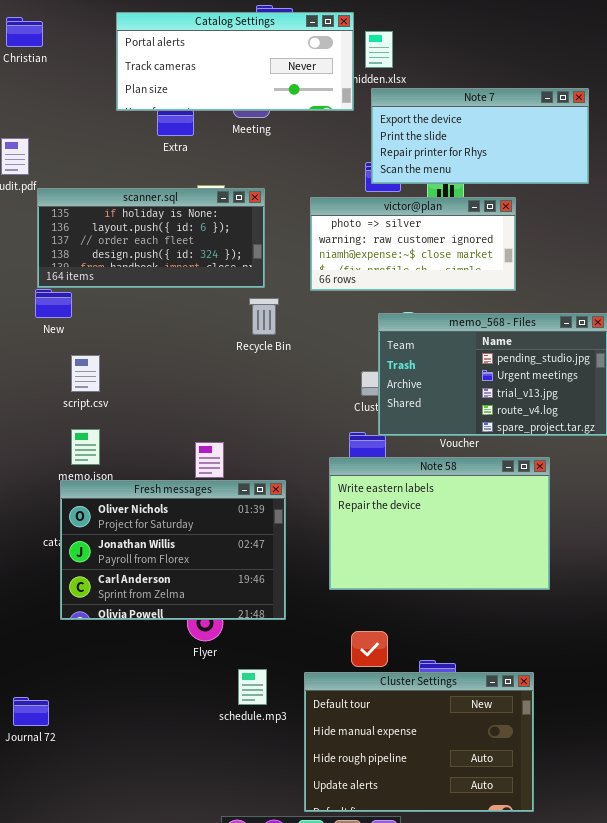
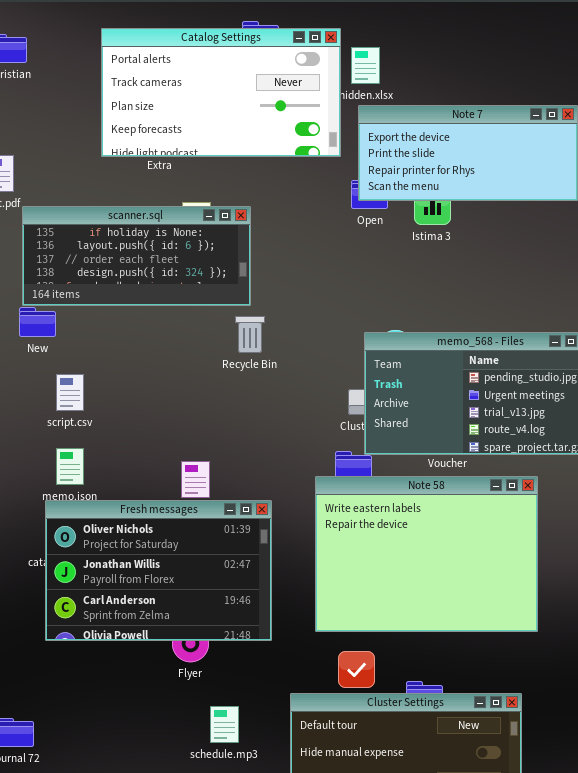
Catalog Settings: [116,12,354,111] -> [101,28,341,157], resized
victor@plan: [310,197,516,291] -> none, closed
Note 58: [329,457,550,590] -> [315,476,538,632], resized
schedule.mp3: [238,669,267,705] -> [210,706,239,743], moved

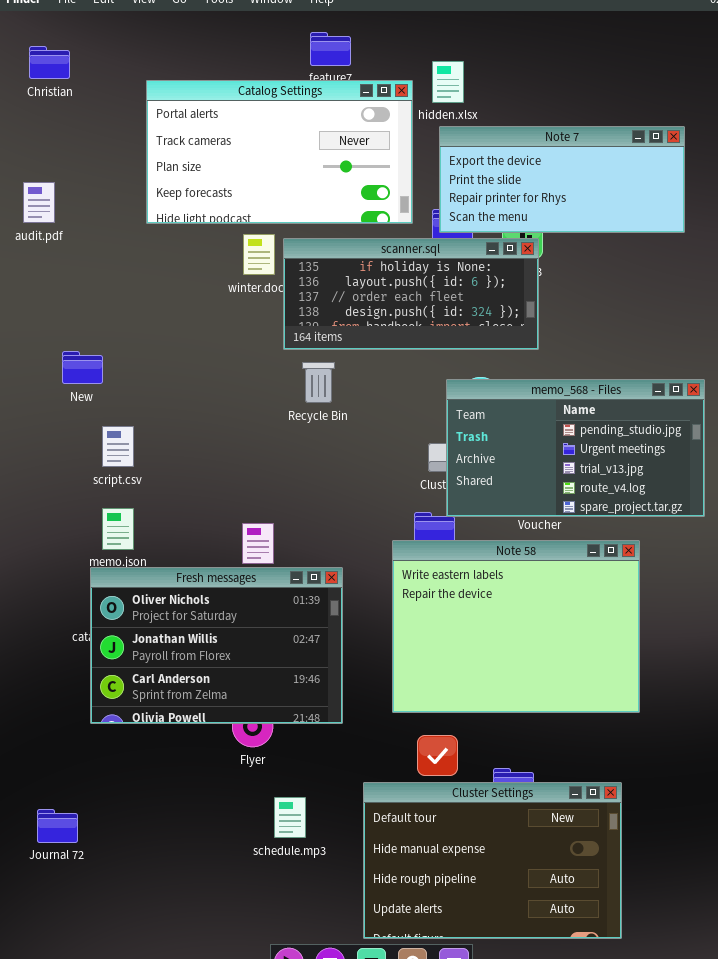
Catalog Settings: [101,28,341,157] -> [146,80,413,224], moved
scanner.sql: [22,206,251,306] -> [283,238,539,350], moved

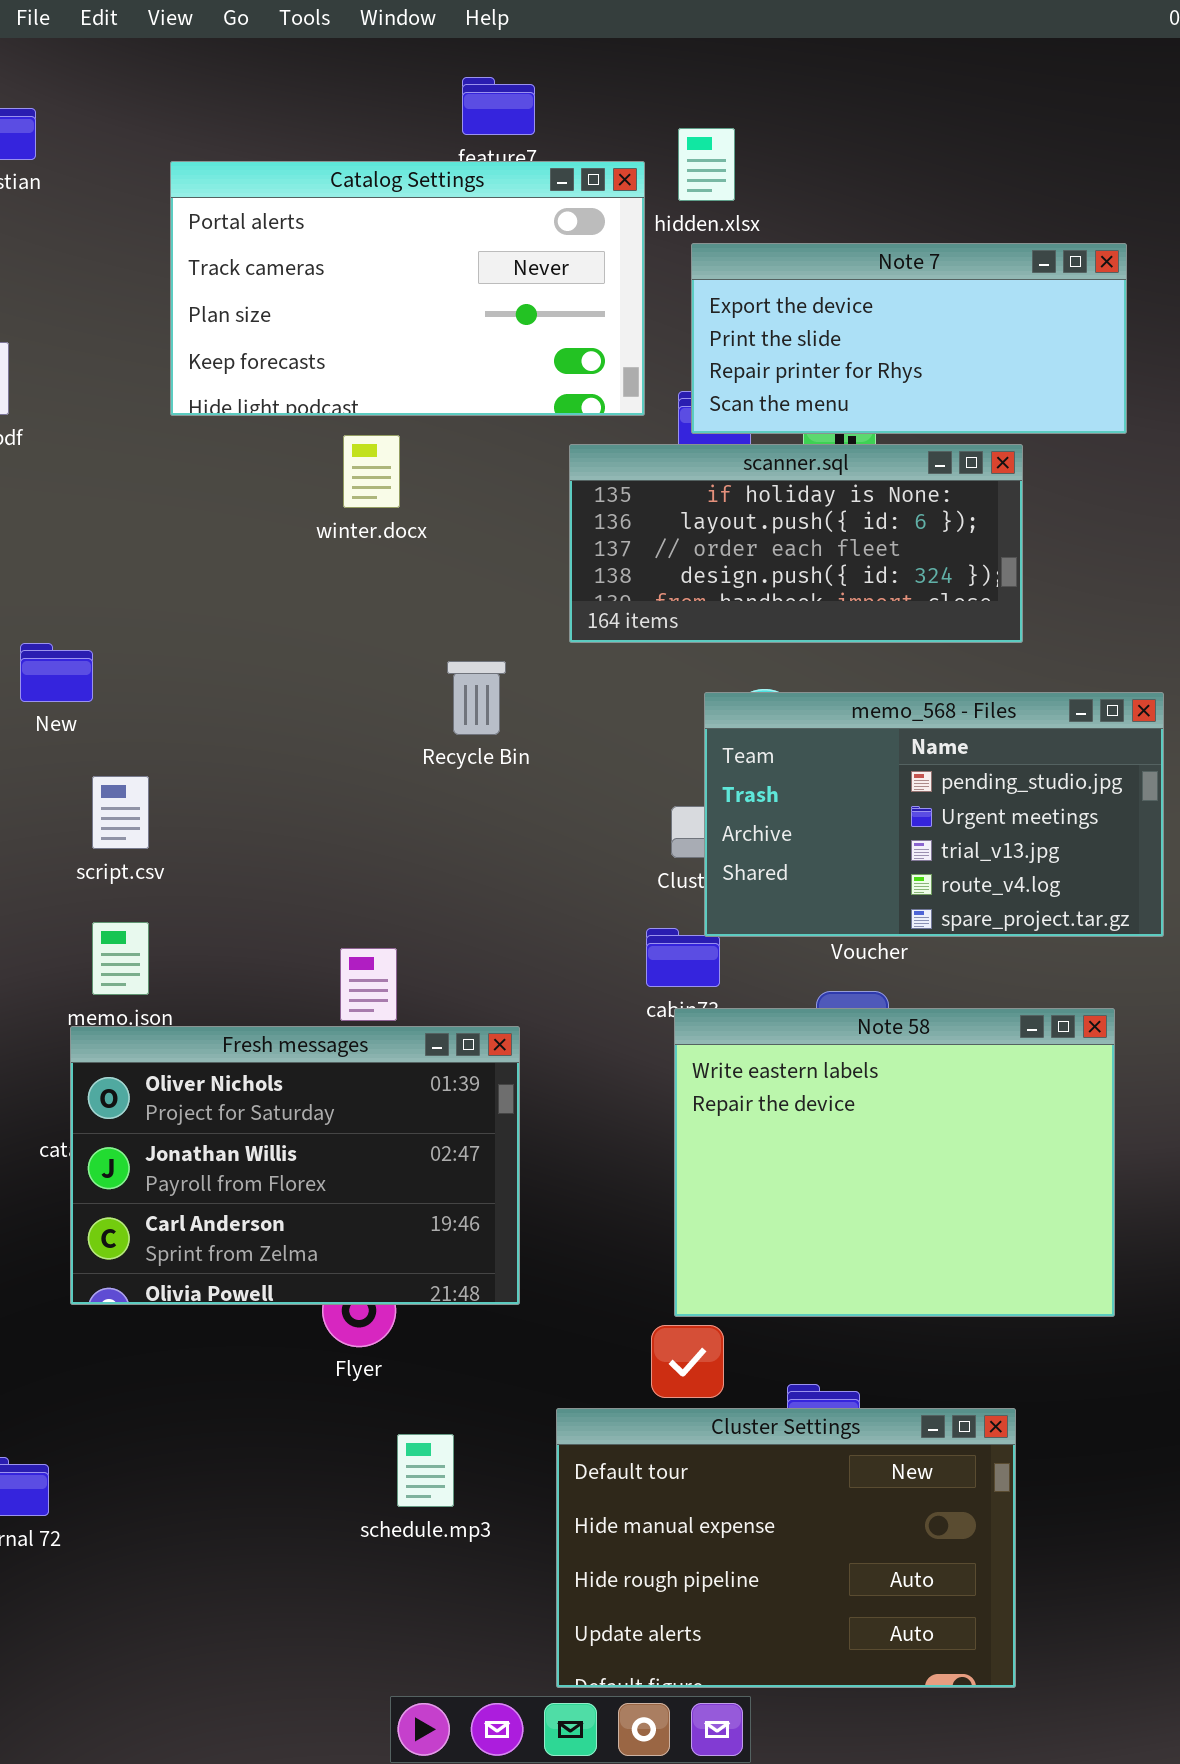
scanner.sql: [283,238,539,350] -> [569,444,1023,643], moved
Note 58: [392,540,640,713] -> [674,1008,1115,1317], moved

